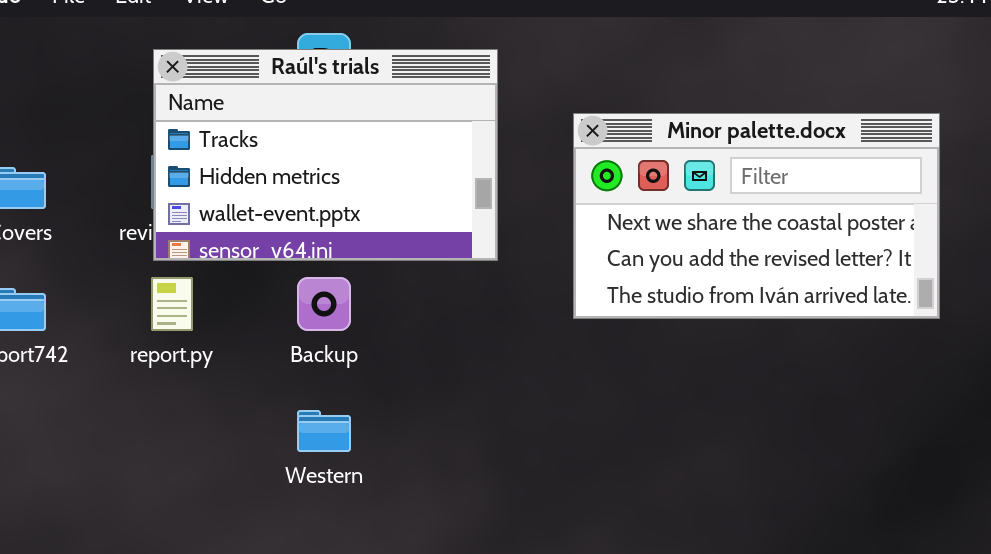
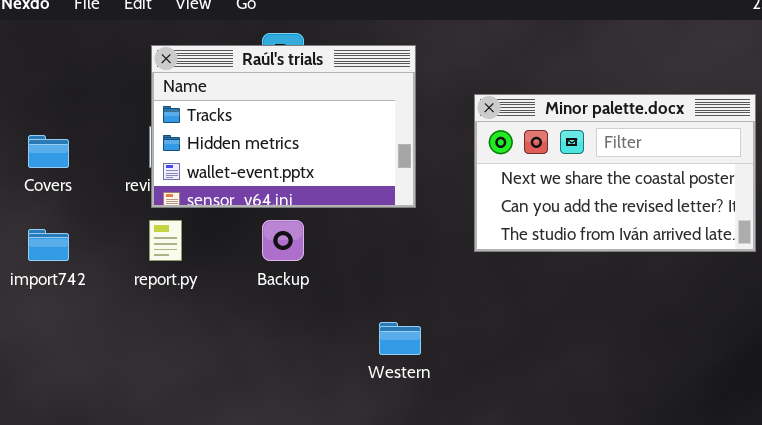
Western: [297,410,351,452] -> [379,322,421,355], moved

